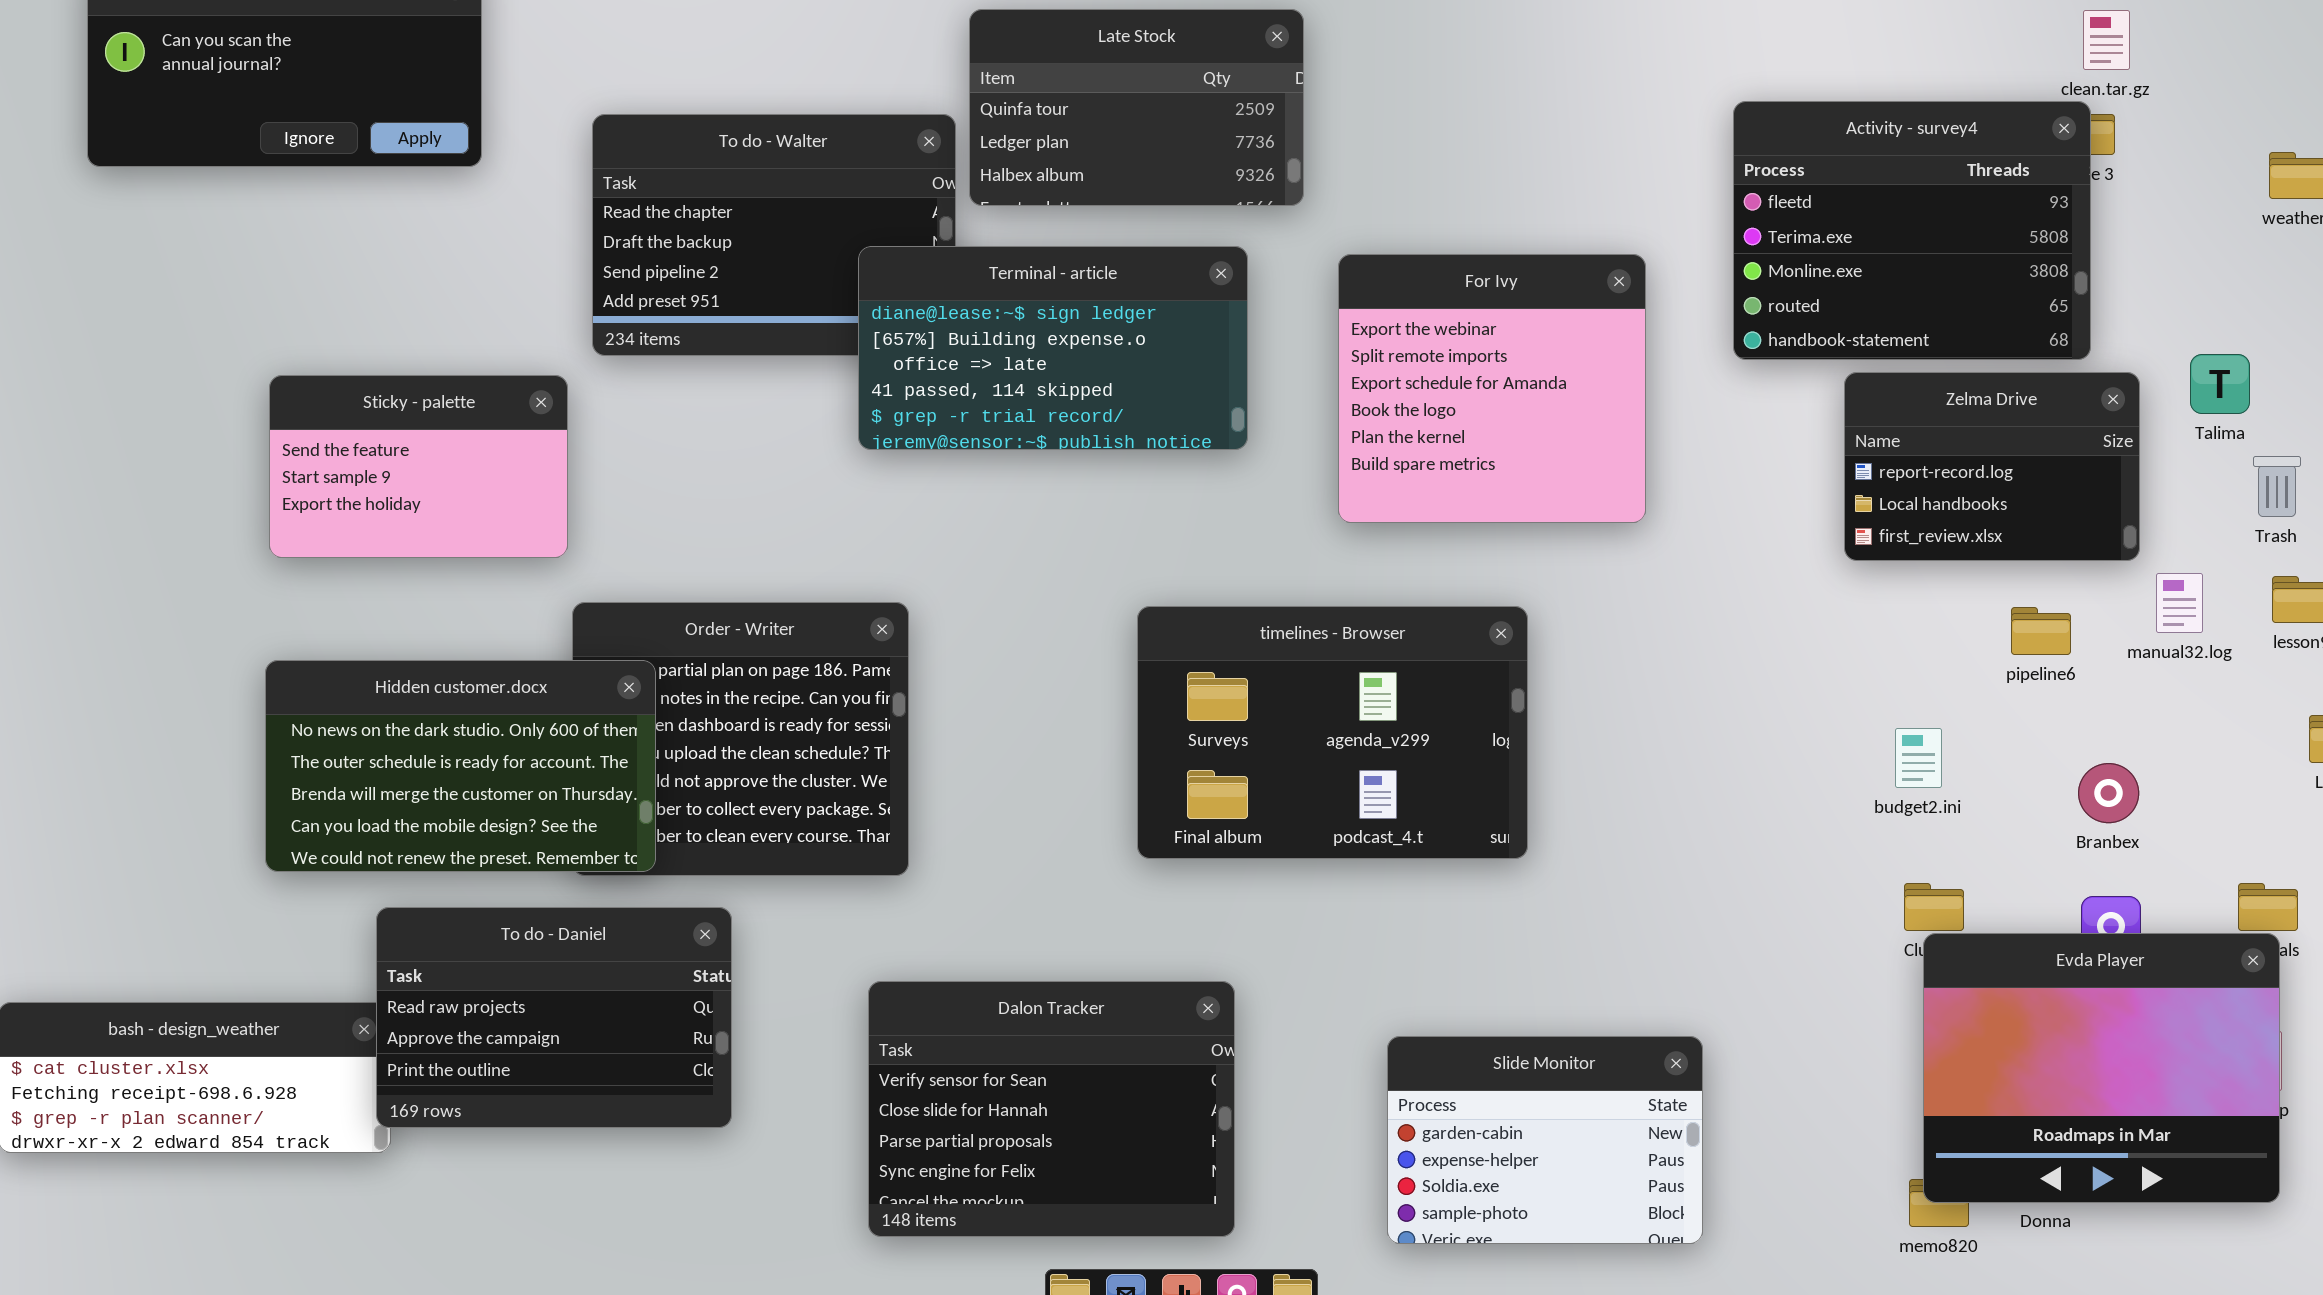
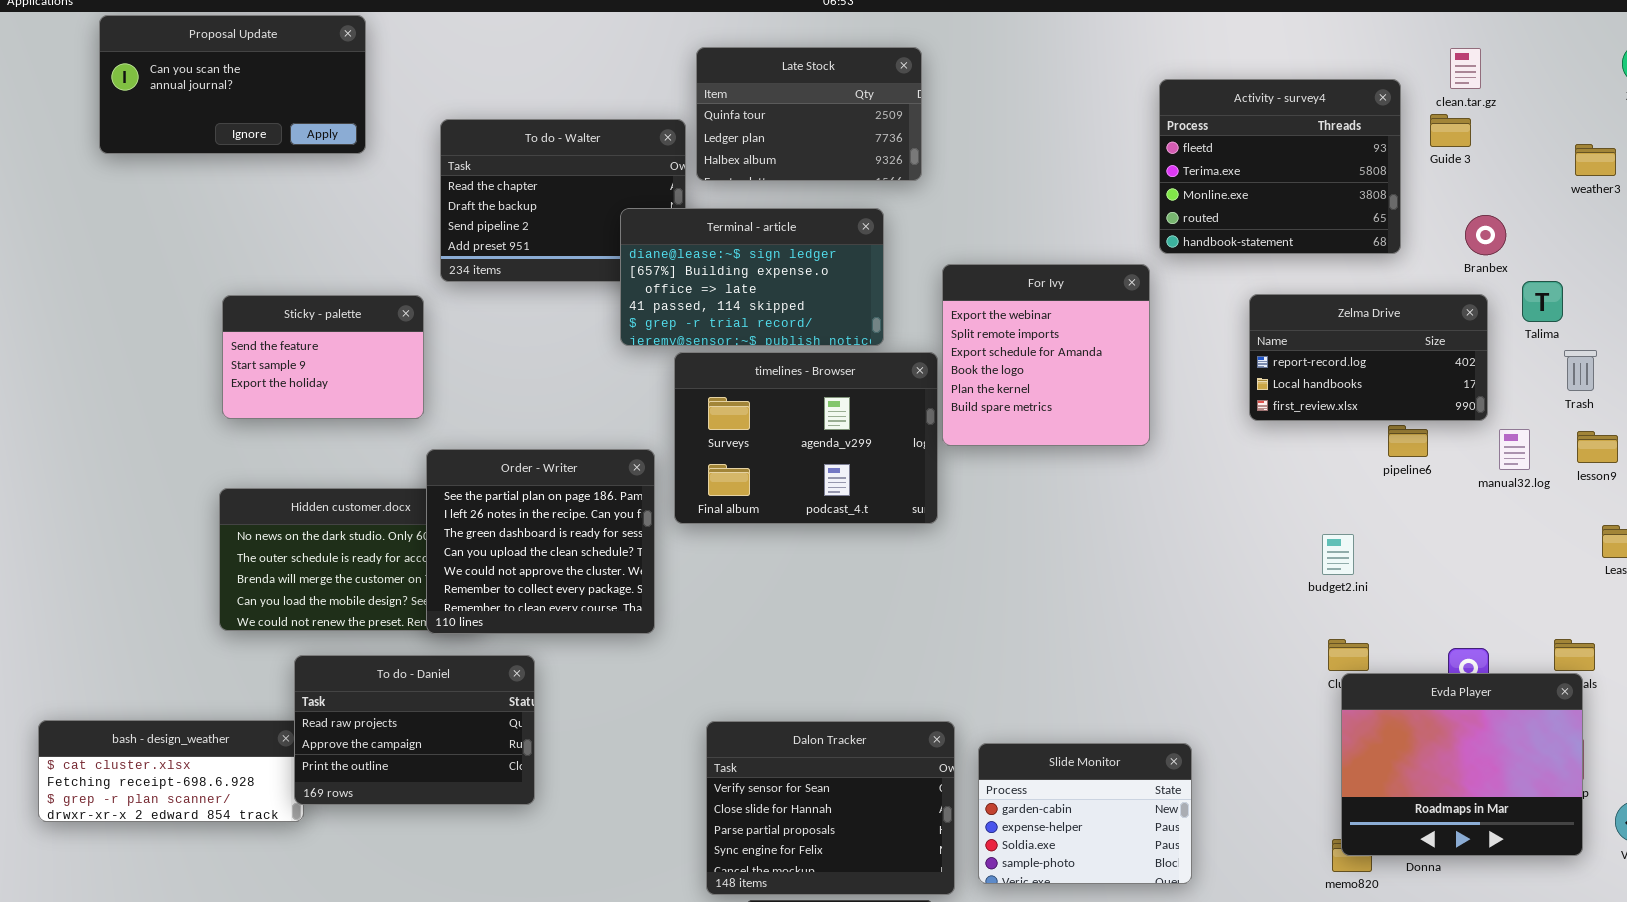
Activity - survey4: [1733,101,2091,360] -> [1159,79,1401,254], moved
For Ivy: [1338,254,1646,523] -> [942,264,1150,446], moved
Zelma Drive: [1844,372,2140,561] -> [1249,294,1488,421], resized
Order - Writer: [572,602,909,876] -> [426,449,655,634], raised
timelines - Browser: [1137,606,1528,859] -> [674,352,938,524], moved
pipeline6: [2011,607,2071,655] -> [1388,425,1428,457], moved
Branbex: [2078,763,2139,823] -> [1465,215,1506,255], moved
Dalon Tracker: [868,981,1235,1237] -> [706,721,955,895], moved

